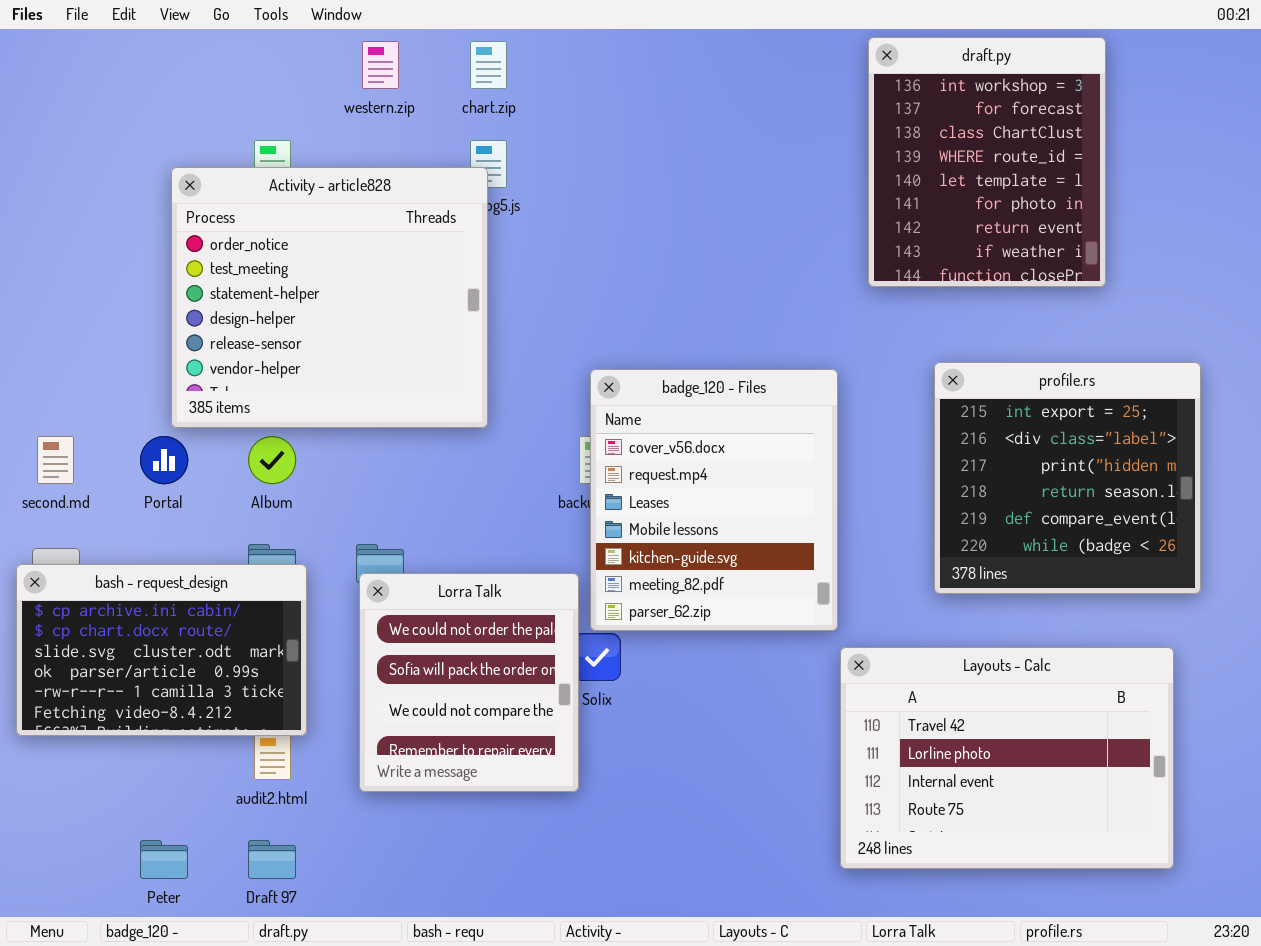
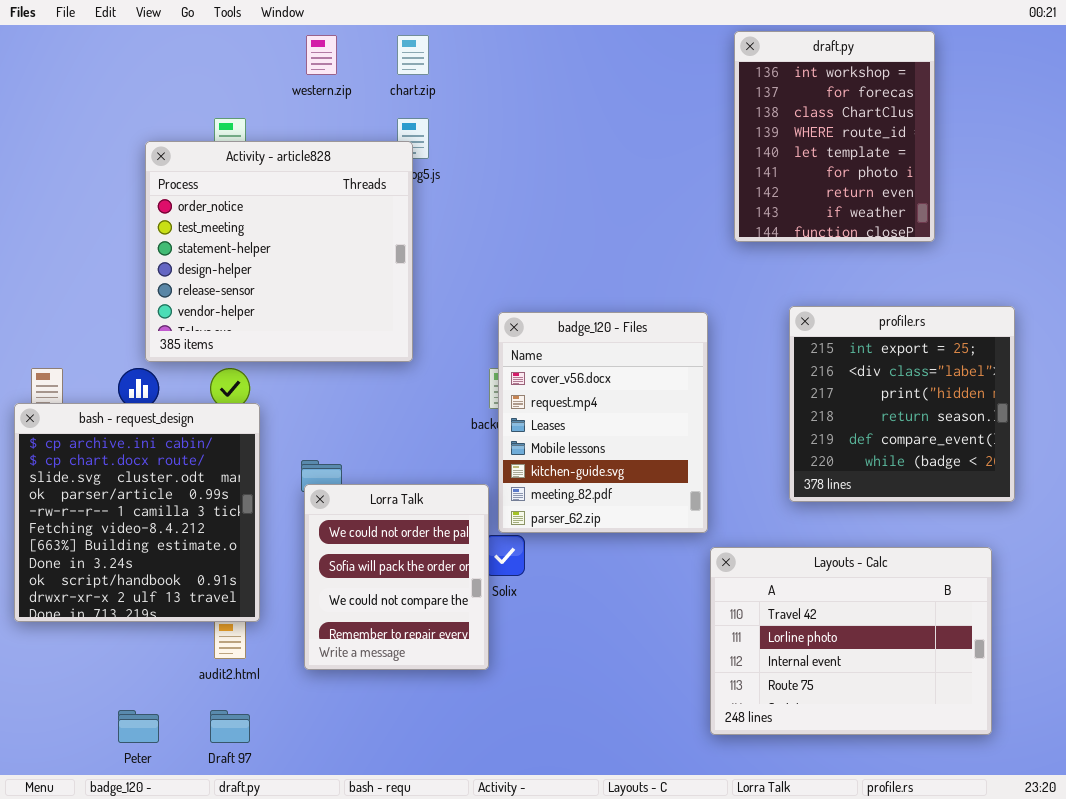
bash - request_design: [16,564,307,736] -> [14,403,260,622], resized

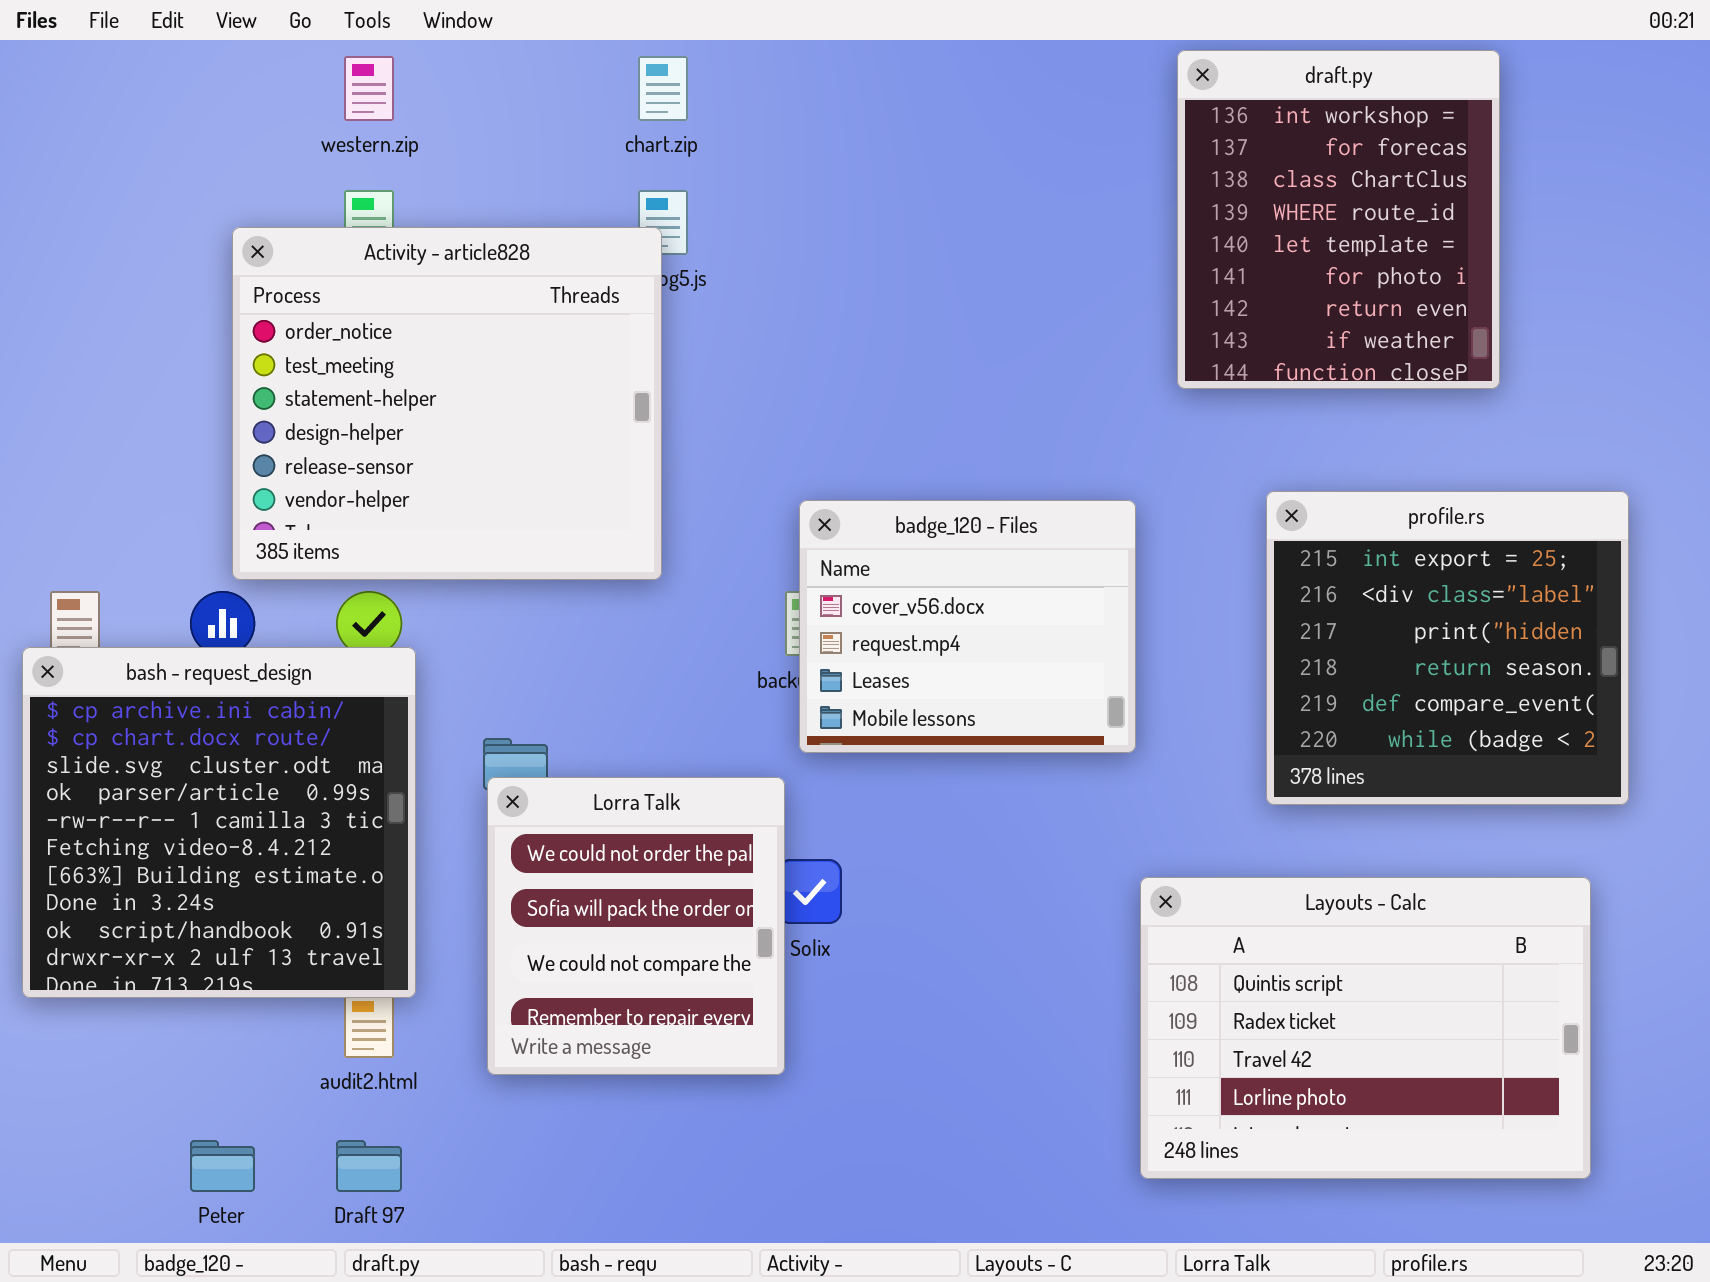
western.zip: [306,35,337,75] -> [344,56,394,121], moved
badge_120 - Files: [498,312,708,533] -> [799,500,1136,753], resized
Layouts - Calc: [710,547,992,735] -> [1140,877,1591,1179], scrolled up 2 rows

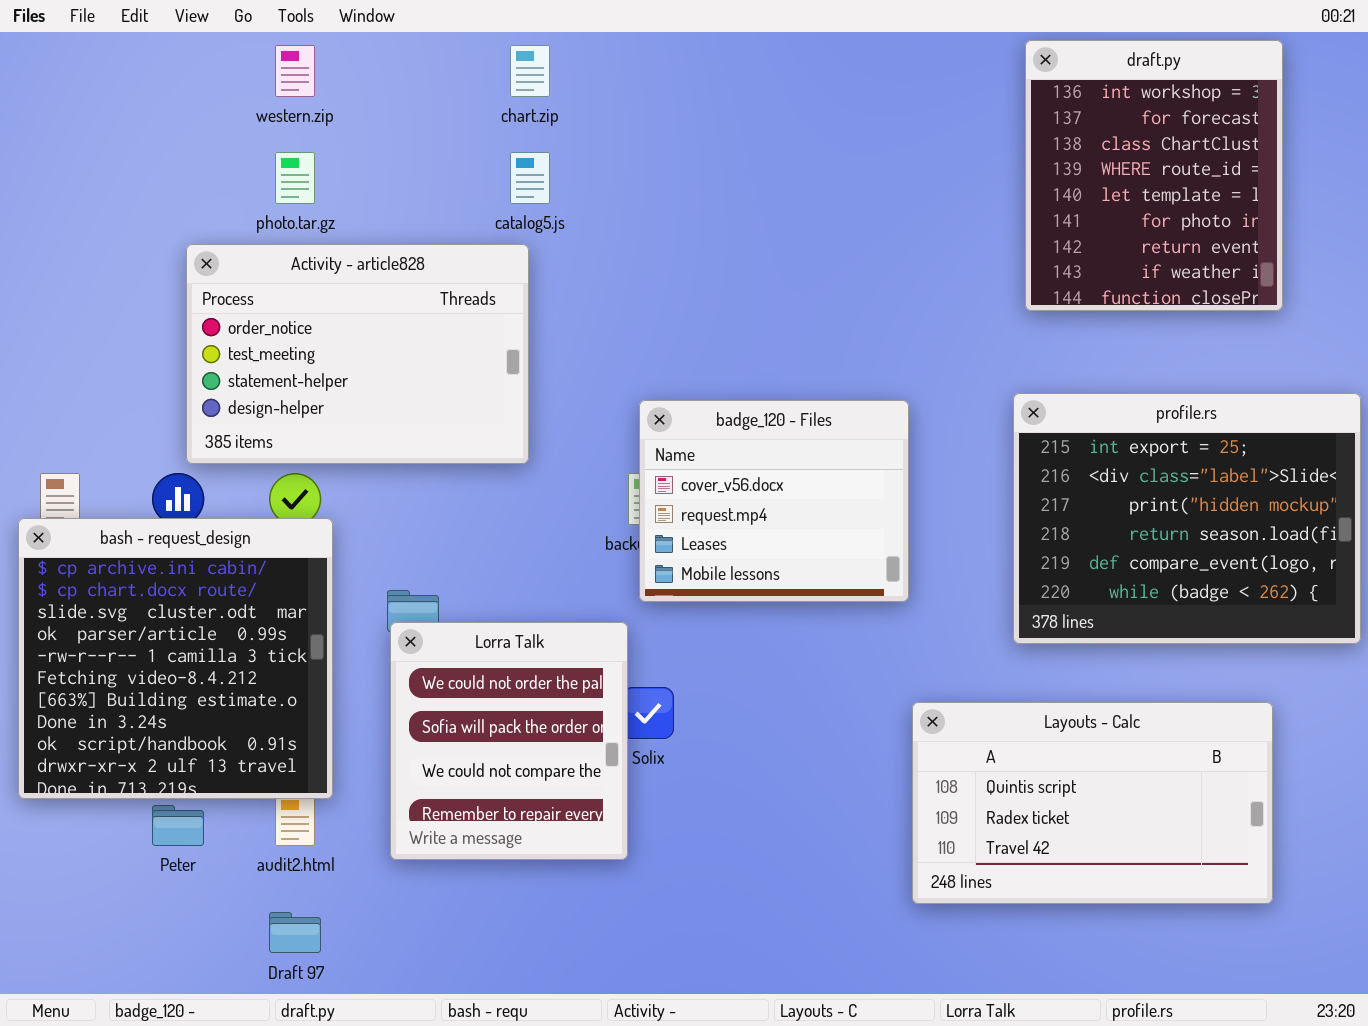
draft.py: [1177,50,1500,389] -> [1025,40,1283,311], moved
Activity - article828: [232,227,662,580] -> [186,244,529,464], resized
profile.rs: [1266,491,1629,805] -> [1013,393,1361,644], resized
Layouts - Calc: [1140,877,1591,1179] -> [912,702,1273,904], resized
Peter: [190,1140,255,1192] -> [152,805,204,846], moved

